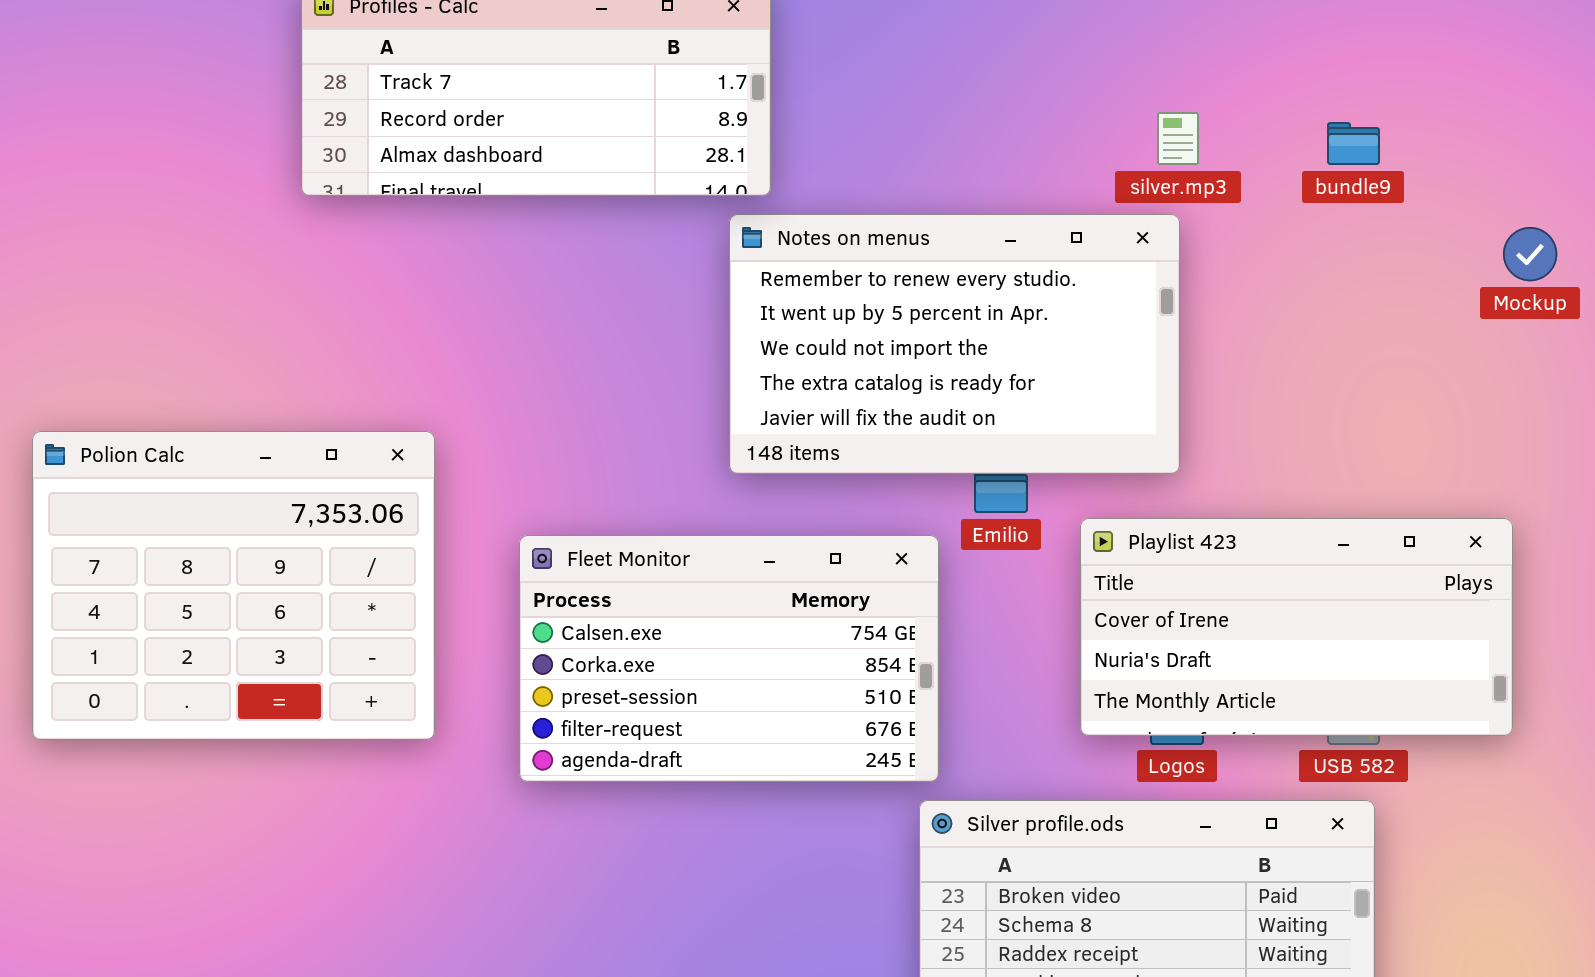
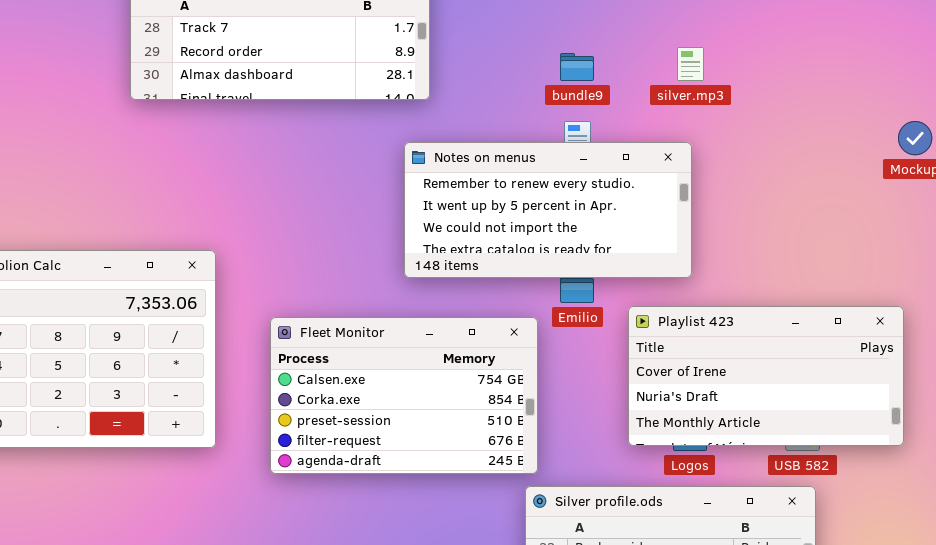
bundle9: [1327,122,1380,165] -> [560,53,594,81], moved
Notes on menus: [729,214,1180,474] -> [404,142,692,278], resized

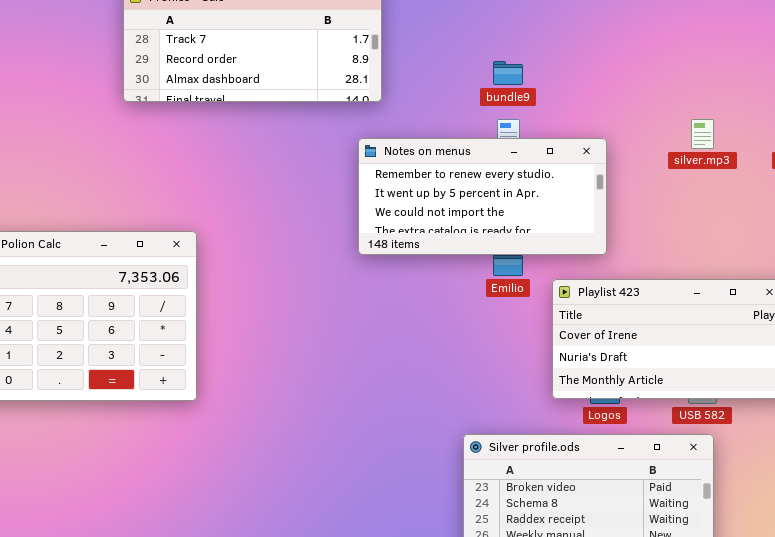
silver.mp3: [677,47,704,81] -> [691,119,714,149], moved
Fleet Monitor: [270,317,538,474] -> none, closed

